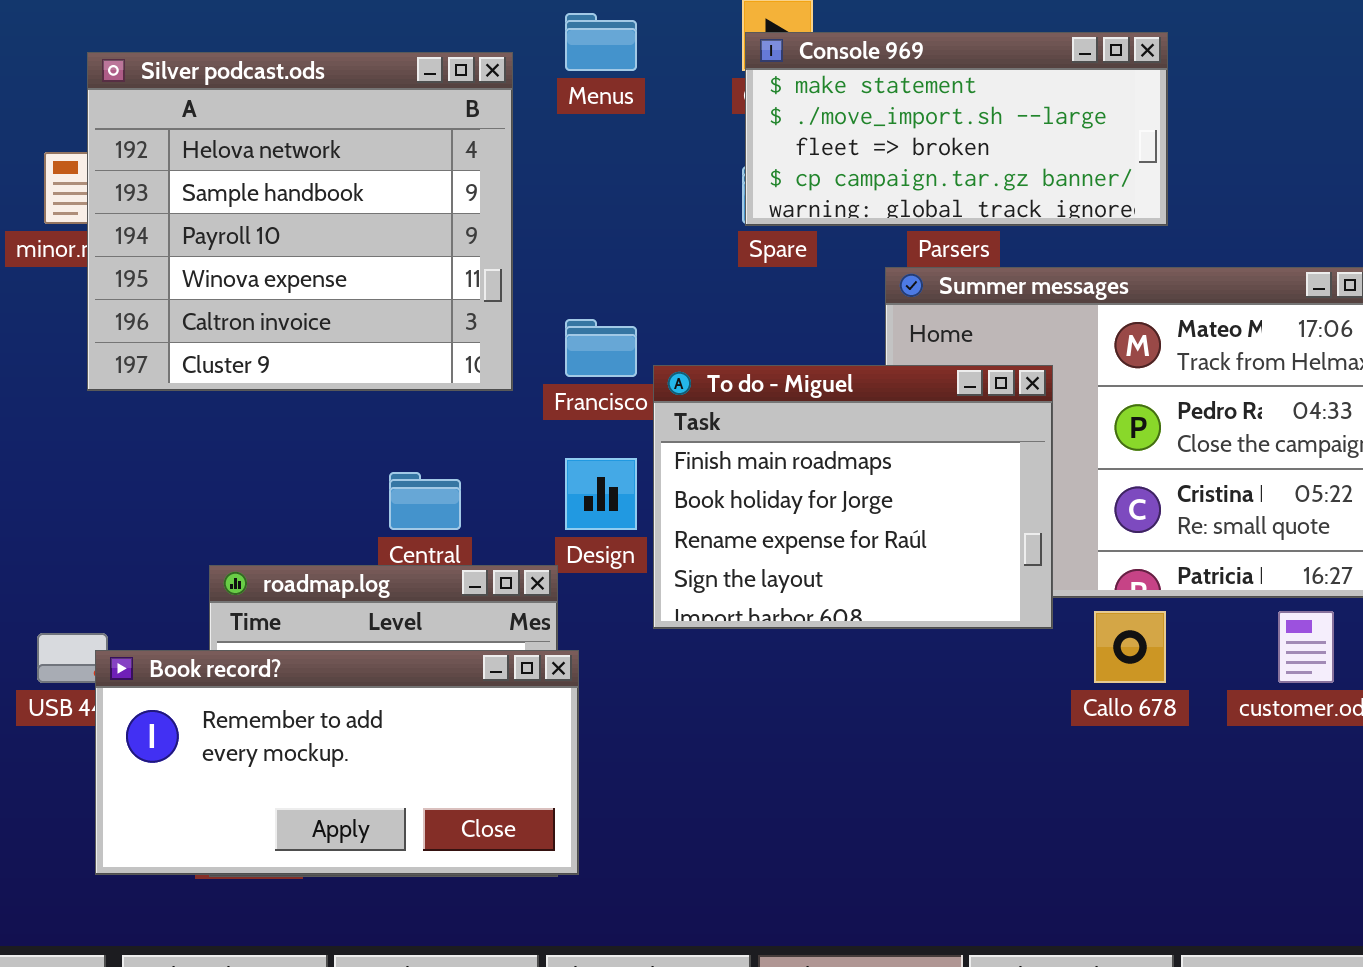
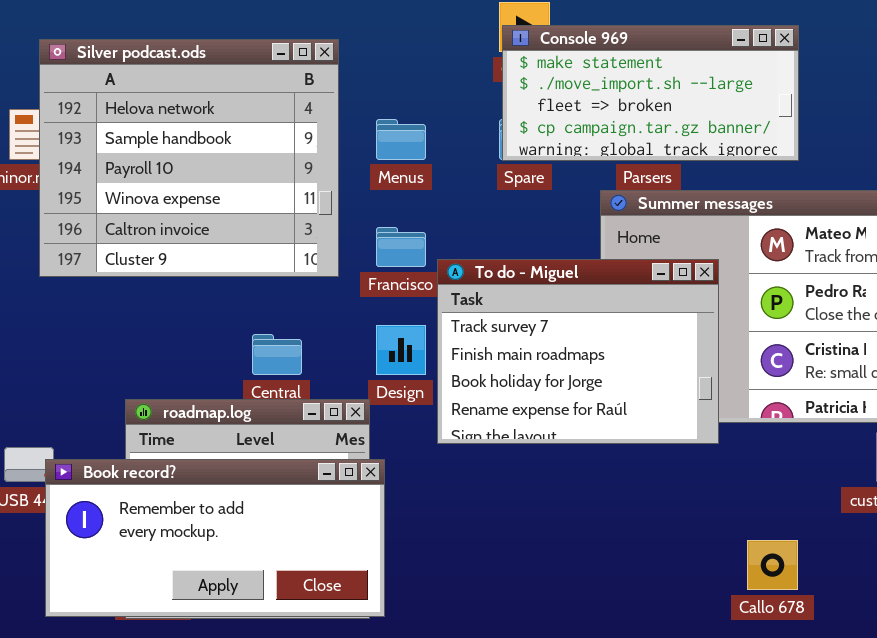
Menus: [565,13,637,71] -> [376,119,426,160], moved
To do - Miguel: [653,365,1053,629] -> [437,259,719,444], scrolled up 1 row
Callo 678: [1094,611,1166,683] -> [747,540,798,590], moved

